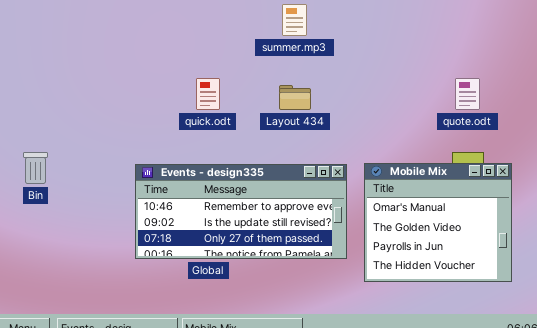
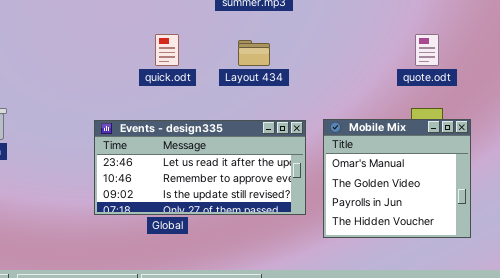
Events - design335: [135,164,347,259] -> [94,120,306,215], scrolled up 1 row

